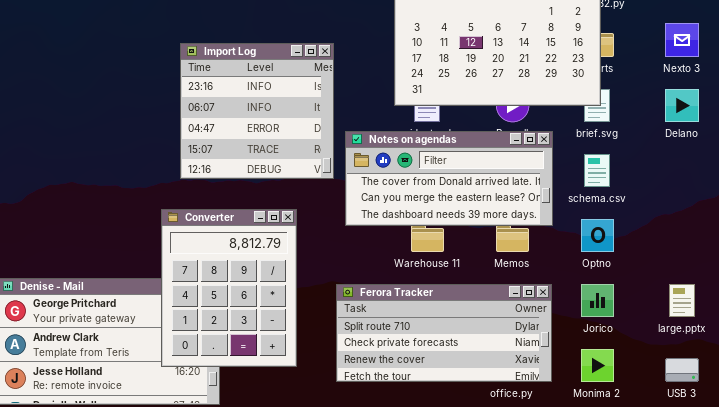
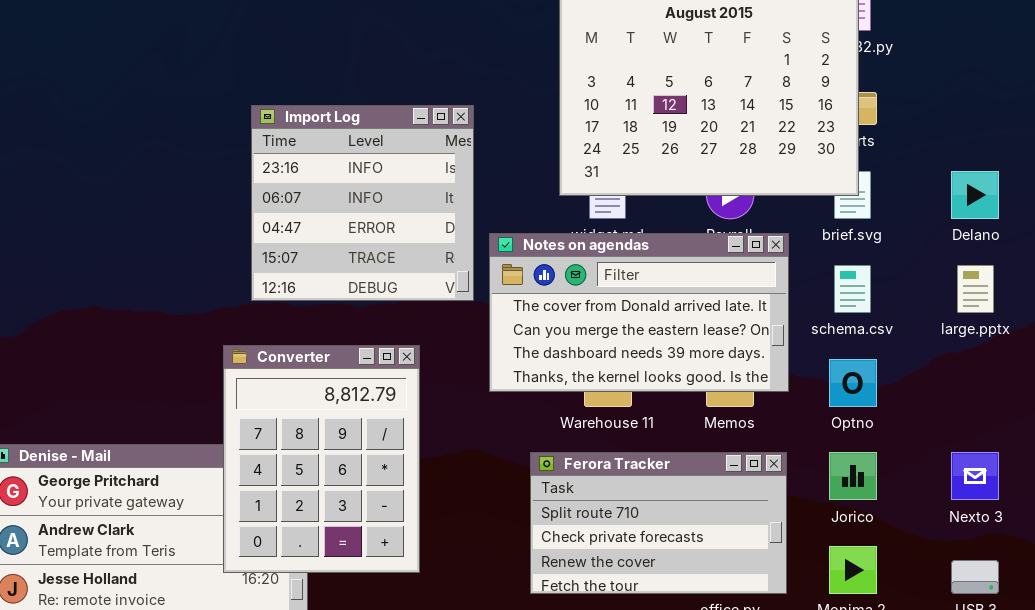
Nexto 3: [665,23,699,57] -> [951,452,999,500], moved
Notes on agendas: [345,131,553,226] -> [489,233,789,392], resized
Ferora Tracker: [336,284,552,382] -> [530,452,787,594], resized
large.pptx: [669,284,695,317] -> [957,265,994,313], moved

